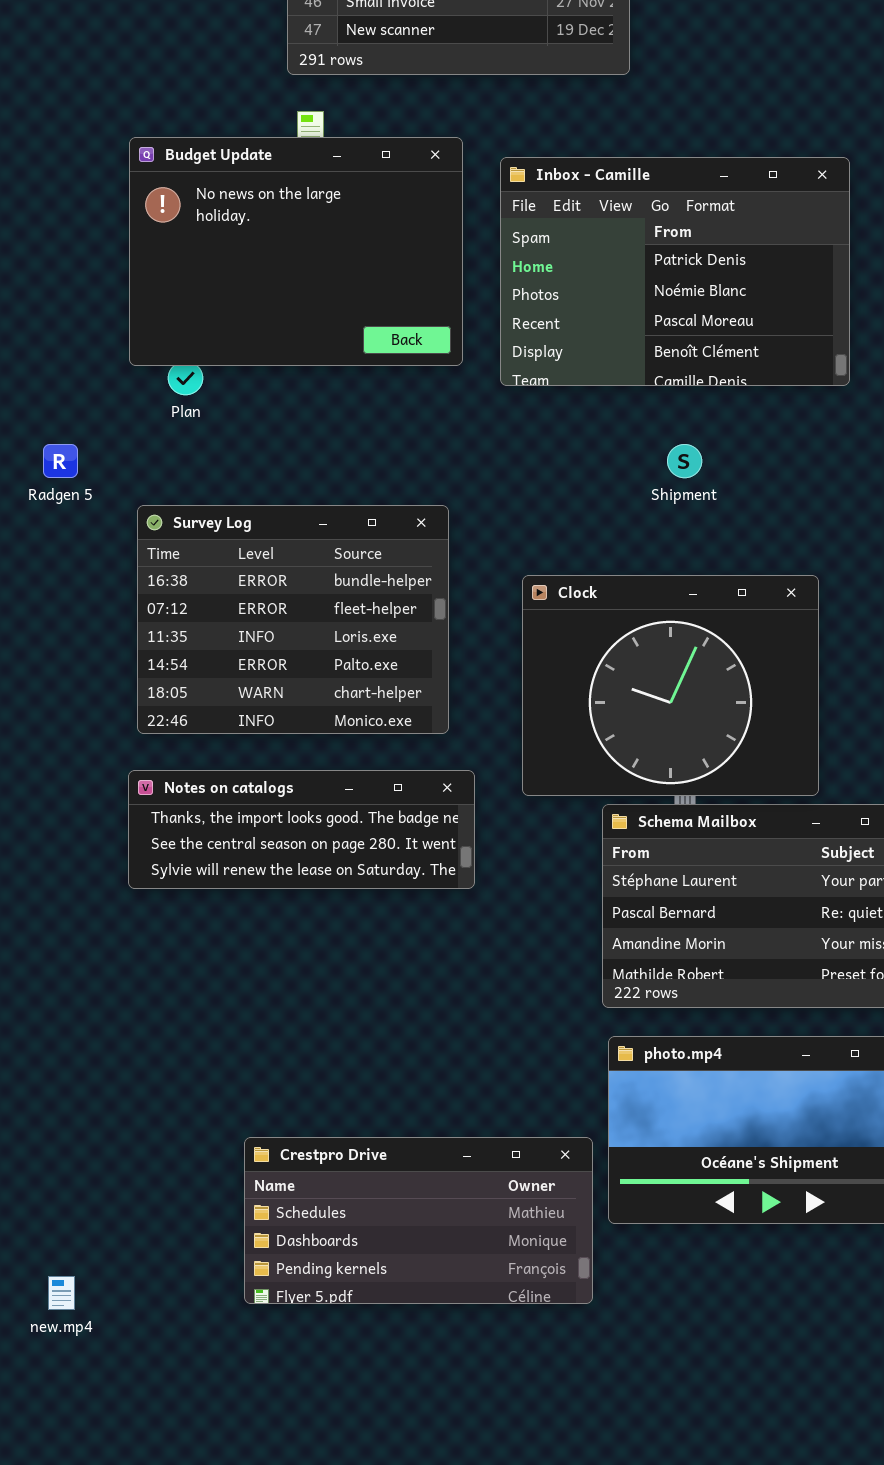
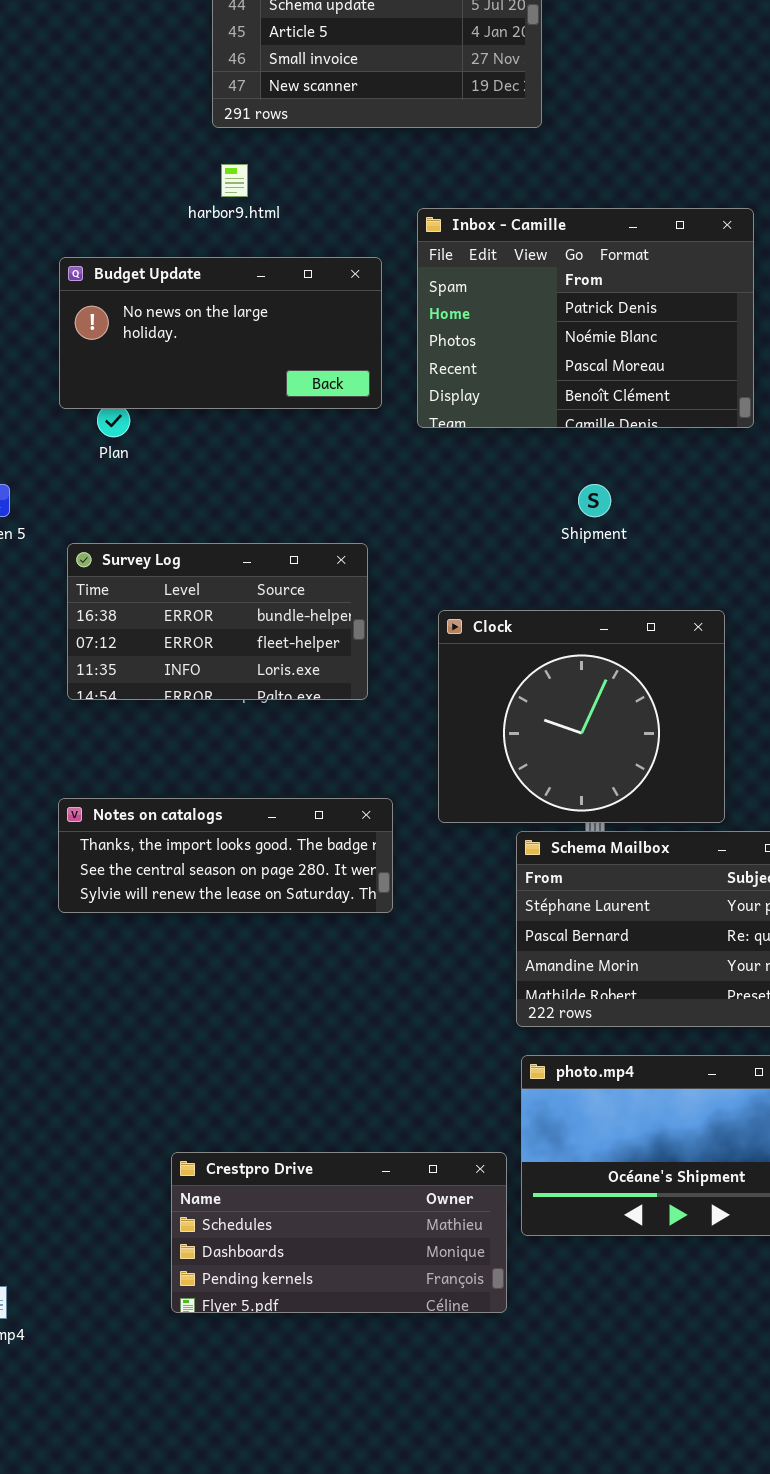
Budget Update: [129,137,463,366] -> [59,257,382,409], resized
Survey Log: [137,505,449,734] -> [67,543,368,700], resized

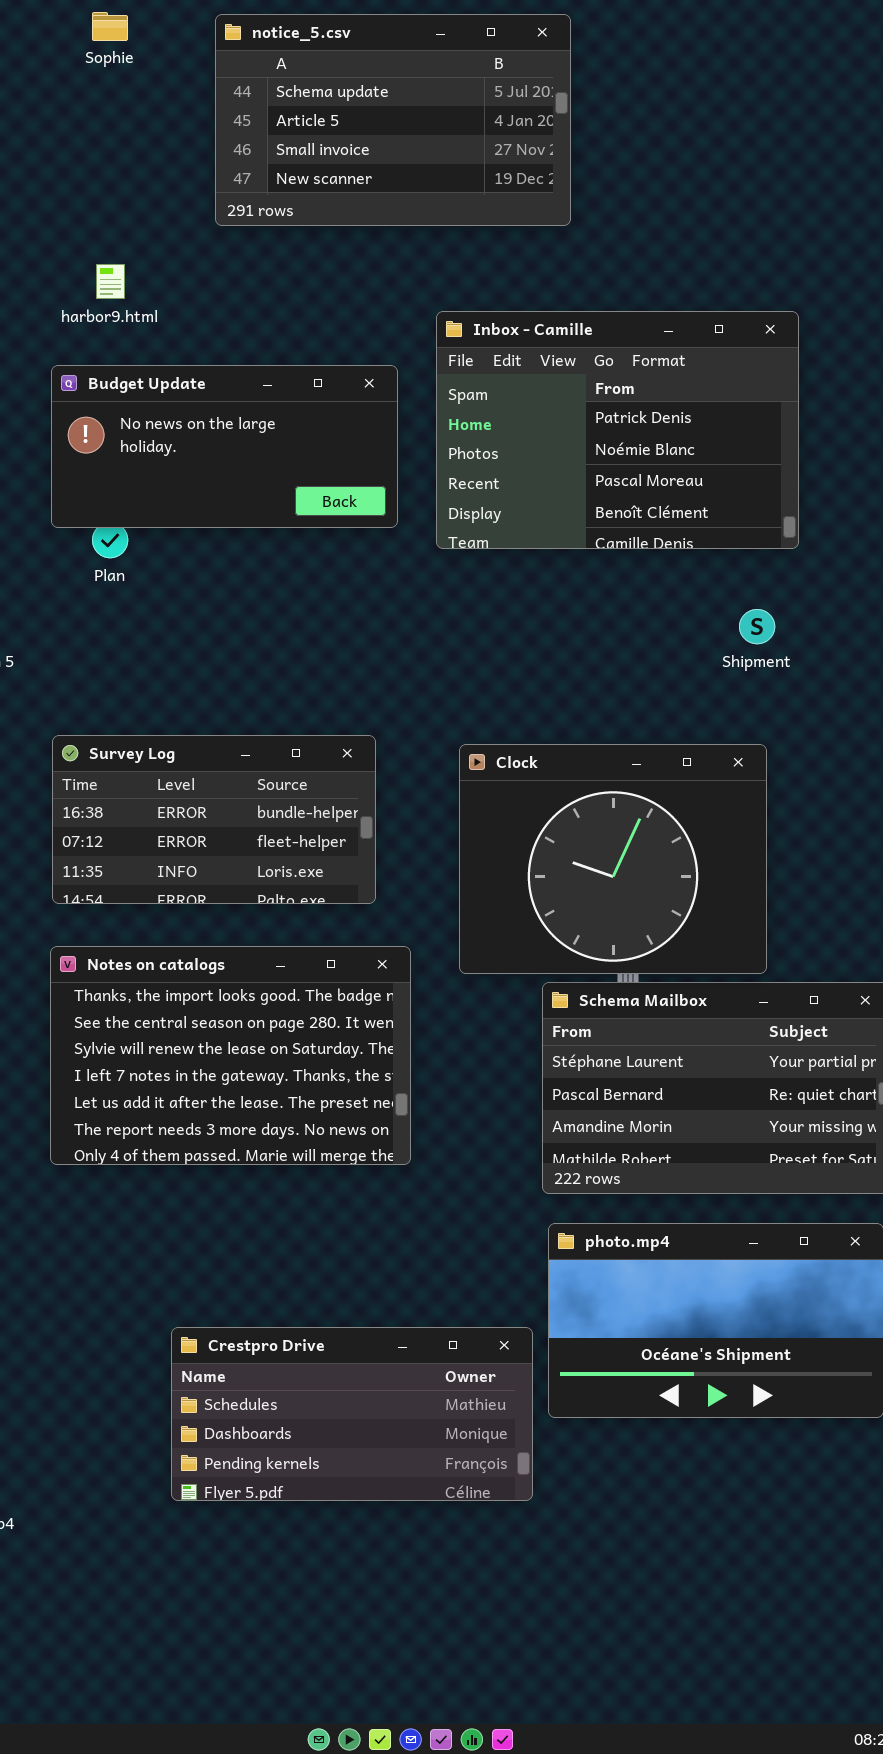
harbor9.html: [221,164,248,197] -> [96,264,125,299], moved
Shipment: [578,484,611,517] -> [739,609,775,644], moved
Survey Log: [67,543,368,700] -> [52,735,376,904], moved
Notes on catalogs: [58,798,393,913] -> [50,946,411,1165], resized

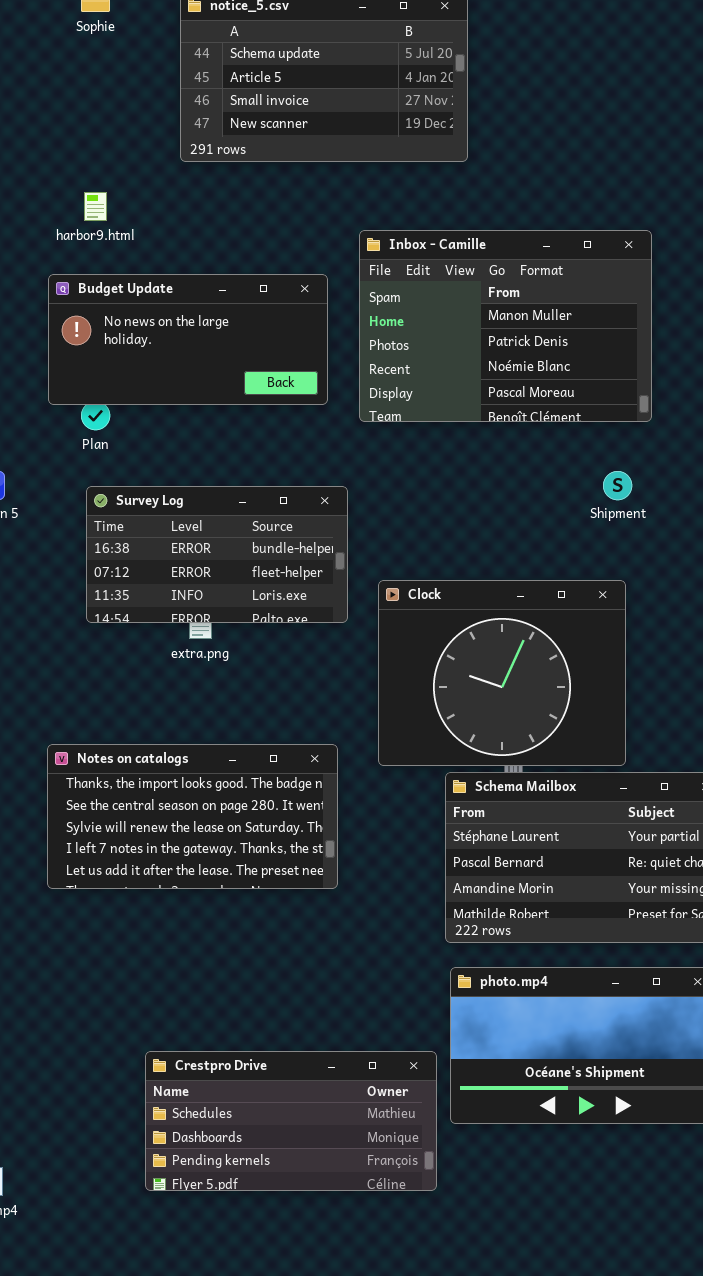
Inbox - Camille: [436,311,799,549] -> [359,230,652,422], scrolled up 1 row
Survey Log: [52,735,376,904] -> [86,486,348,623], moved
Notes on catalogs: [50,946,411,1165] -> [47,744,338,889], resized

